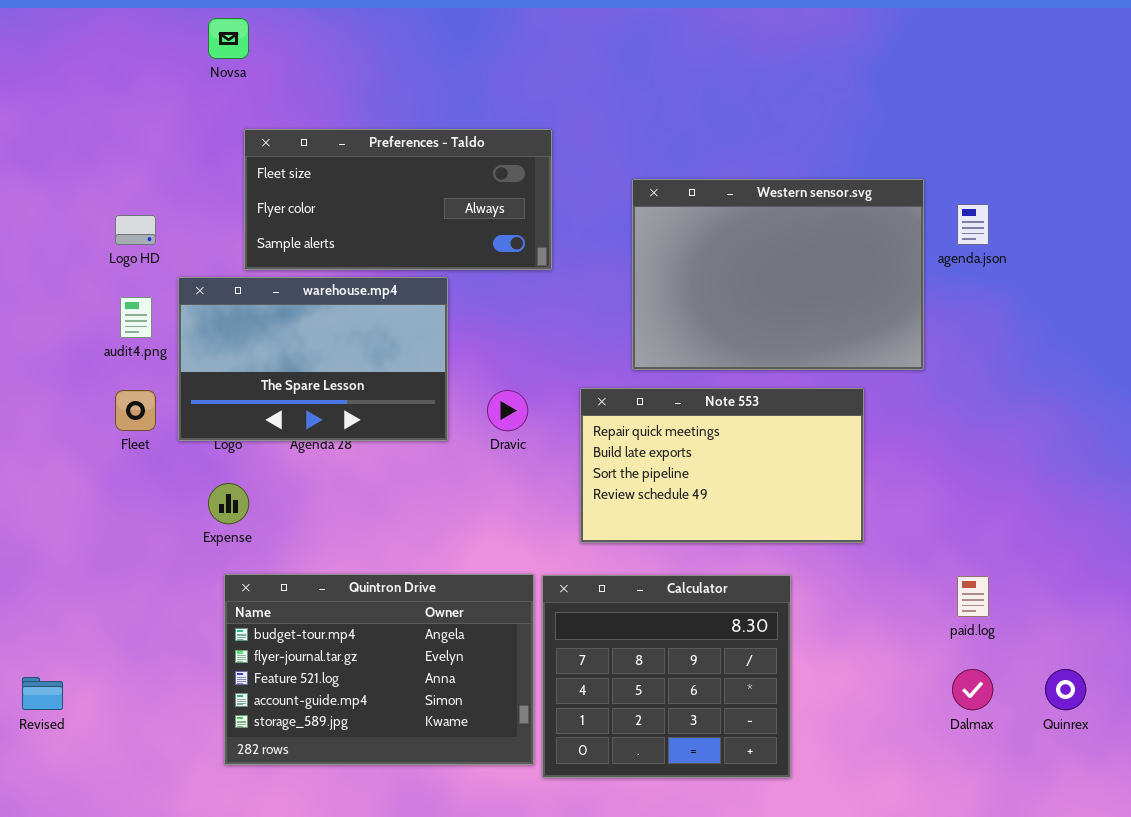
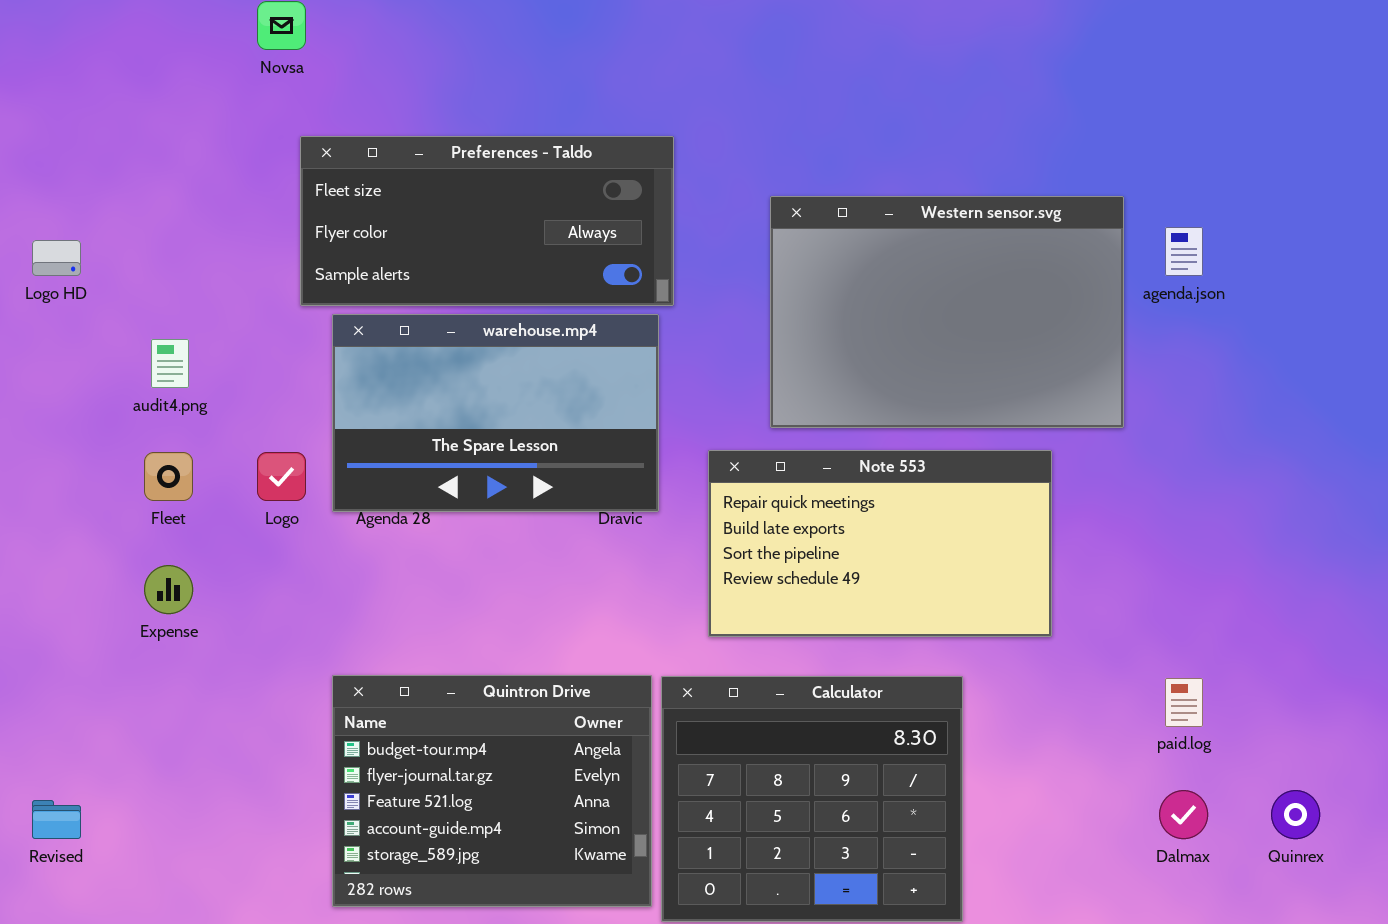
Logo HD: [115,215,156,245] -> [32,240,81,276], moved
warehouse.mp4: [178,277,448,441] -> [332,314,659,512], moved
Expense: [208,483,249,524] -> [144,565,193,614], moved
Quintron Drive: [224,574,534,765] -> [332,675,652,907], resized

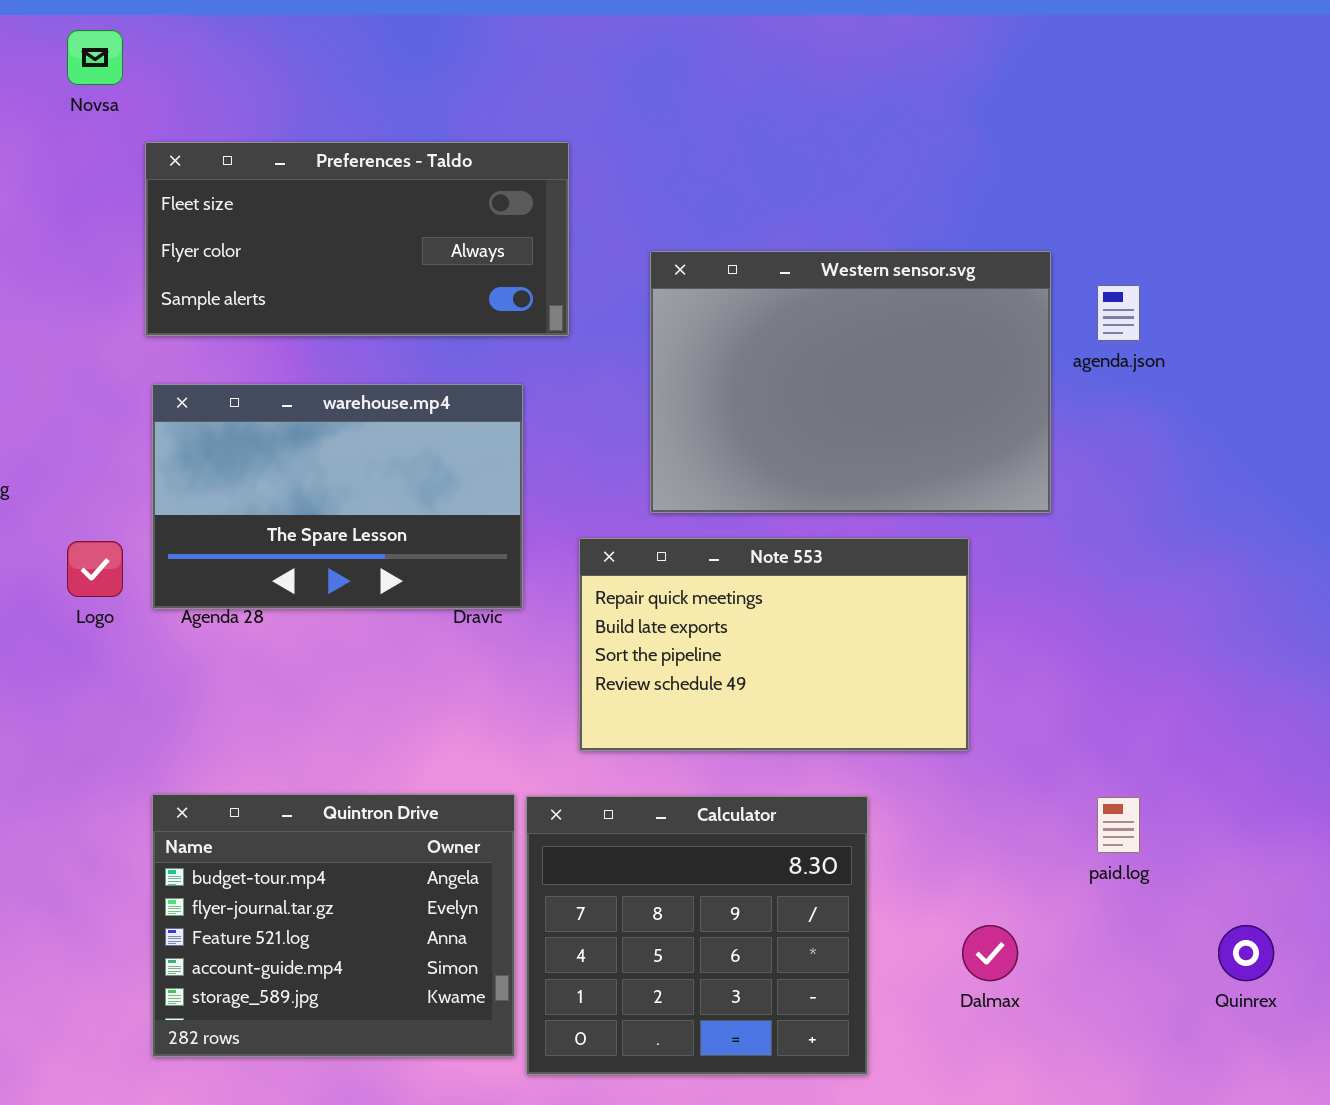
Preferences - Taldo: [300,136,674,306] -> [145,142,569,336], moved
Dalmax: [1159,790,1208,839] -> [962,925,1018,981], moved

